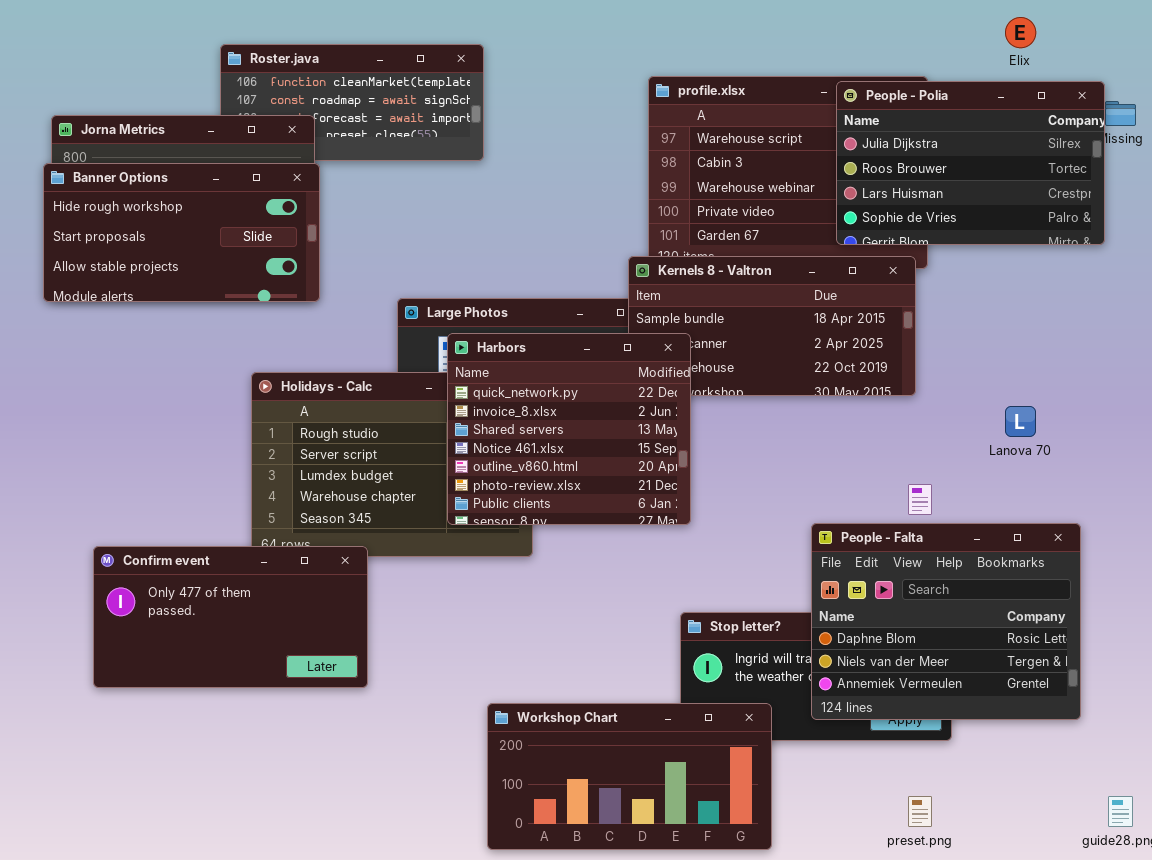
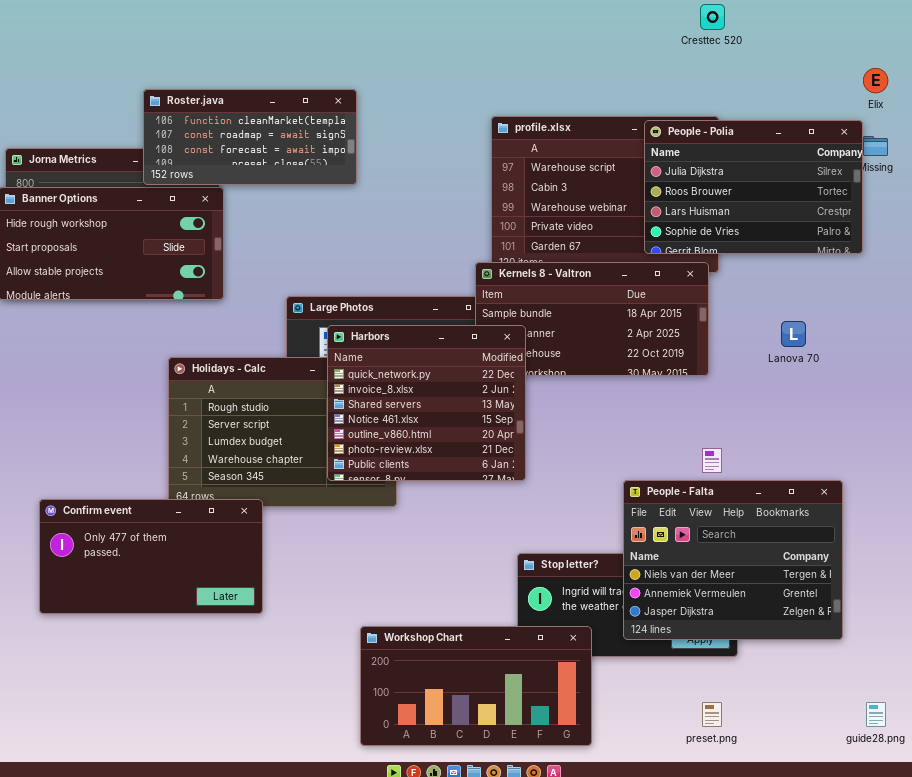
Elix: [1005,17,1036,48] -> [863,68,888,93], moved
Roster.java: [220,44,484,161] -> [143,89,357,185], raised
Lanova 70: [1005,406,1036,437] -> [781,321,806,347], moved
People - Falta: [811,523,1081,720] -> [623,480,843,640], scrolled down 1 row

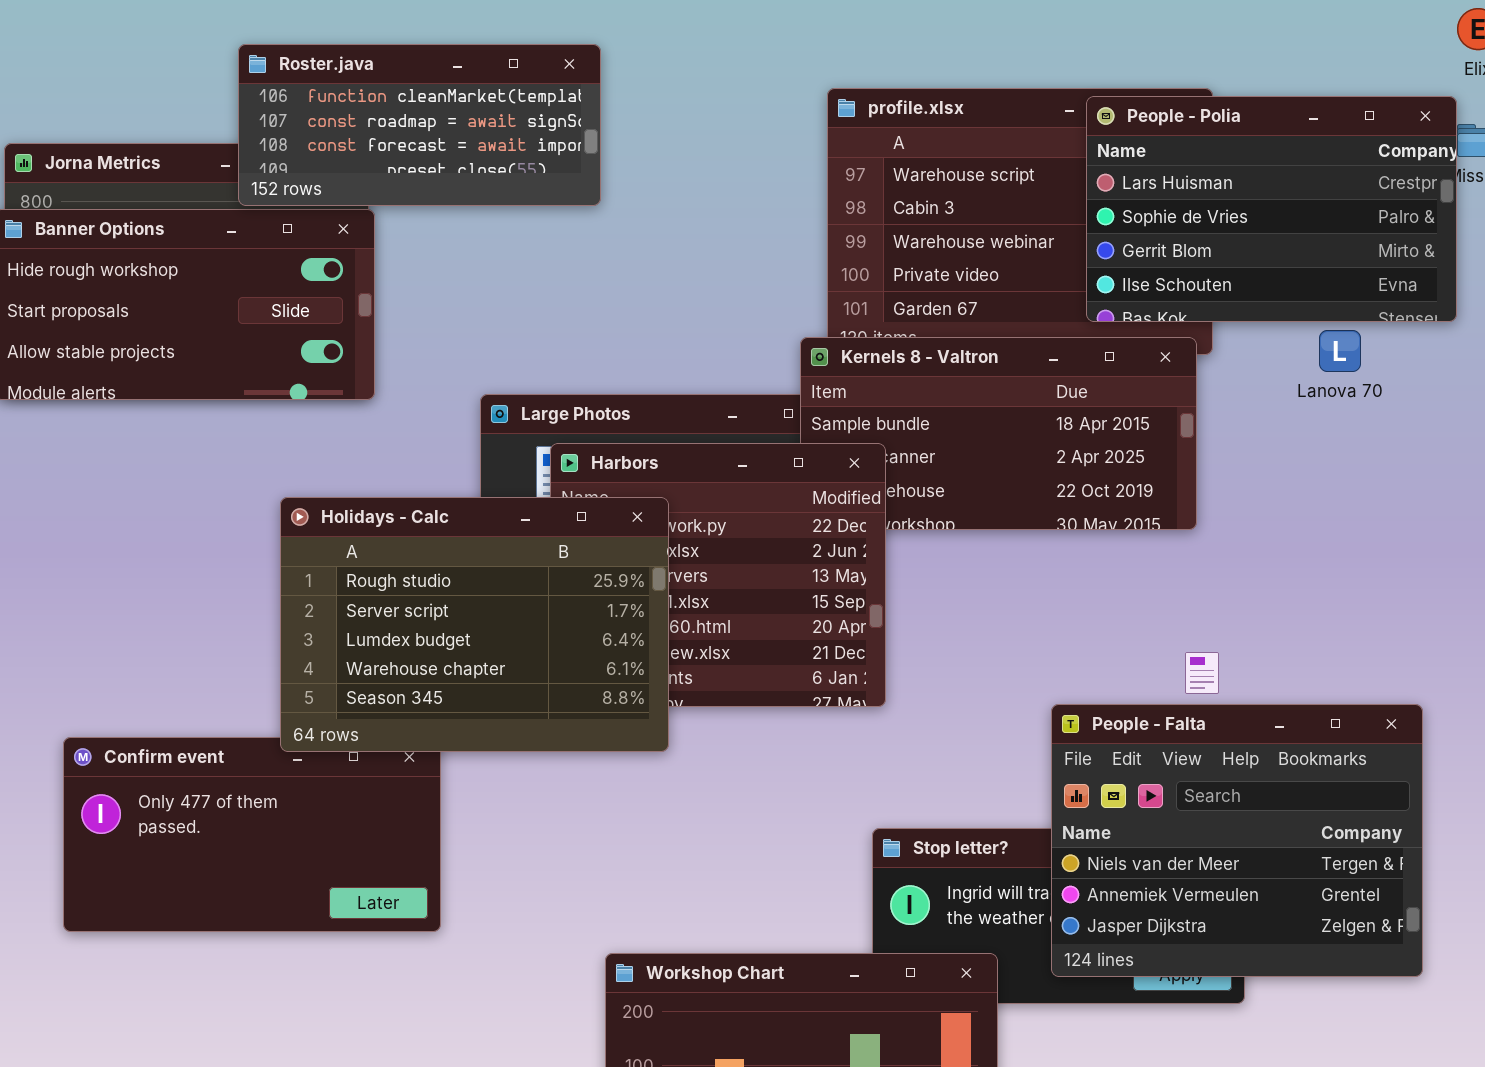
People - Polia: [644,120,863,254] -> [1086,96,1457,322], scrolled down 2 rows
Lanova 70: [781,321,806,347] -> [1319,330,1361,372], moved
Holidays - Calc: [168,357,397,507] -> [280,497,669,752], raised

